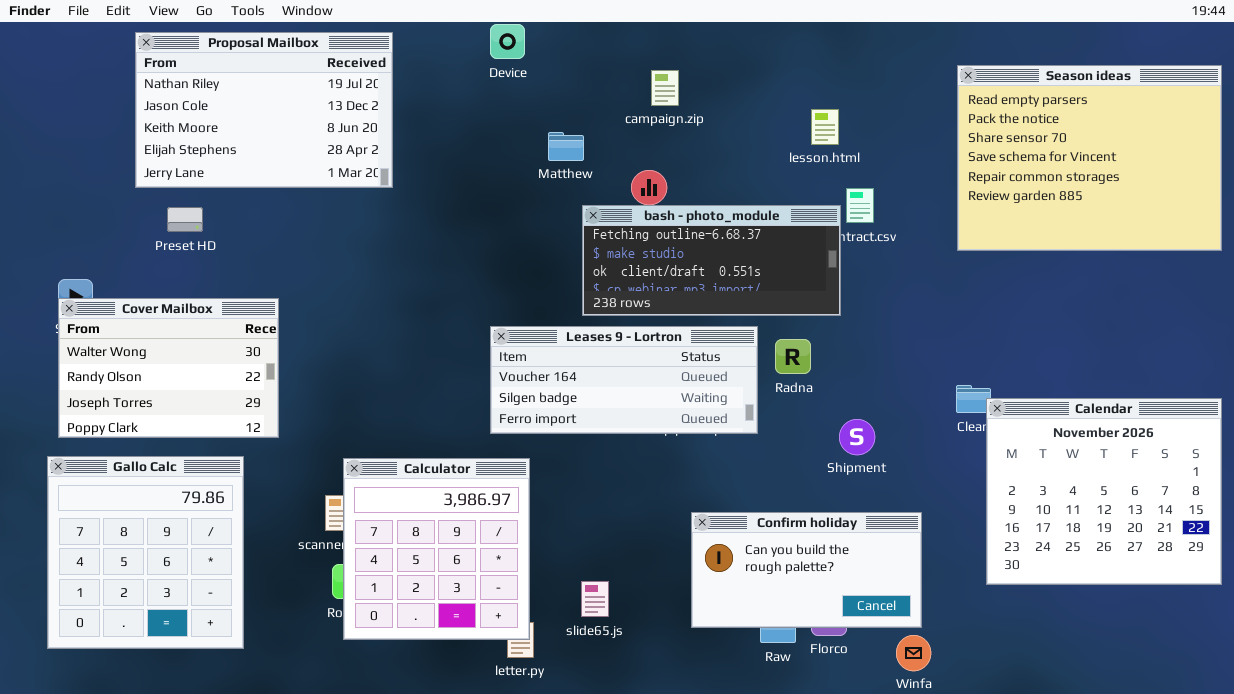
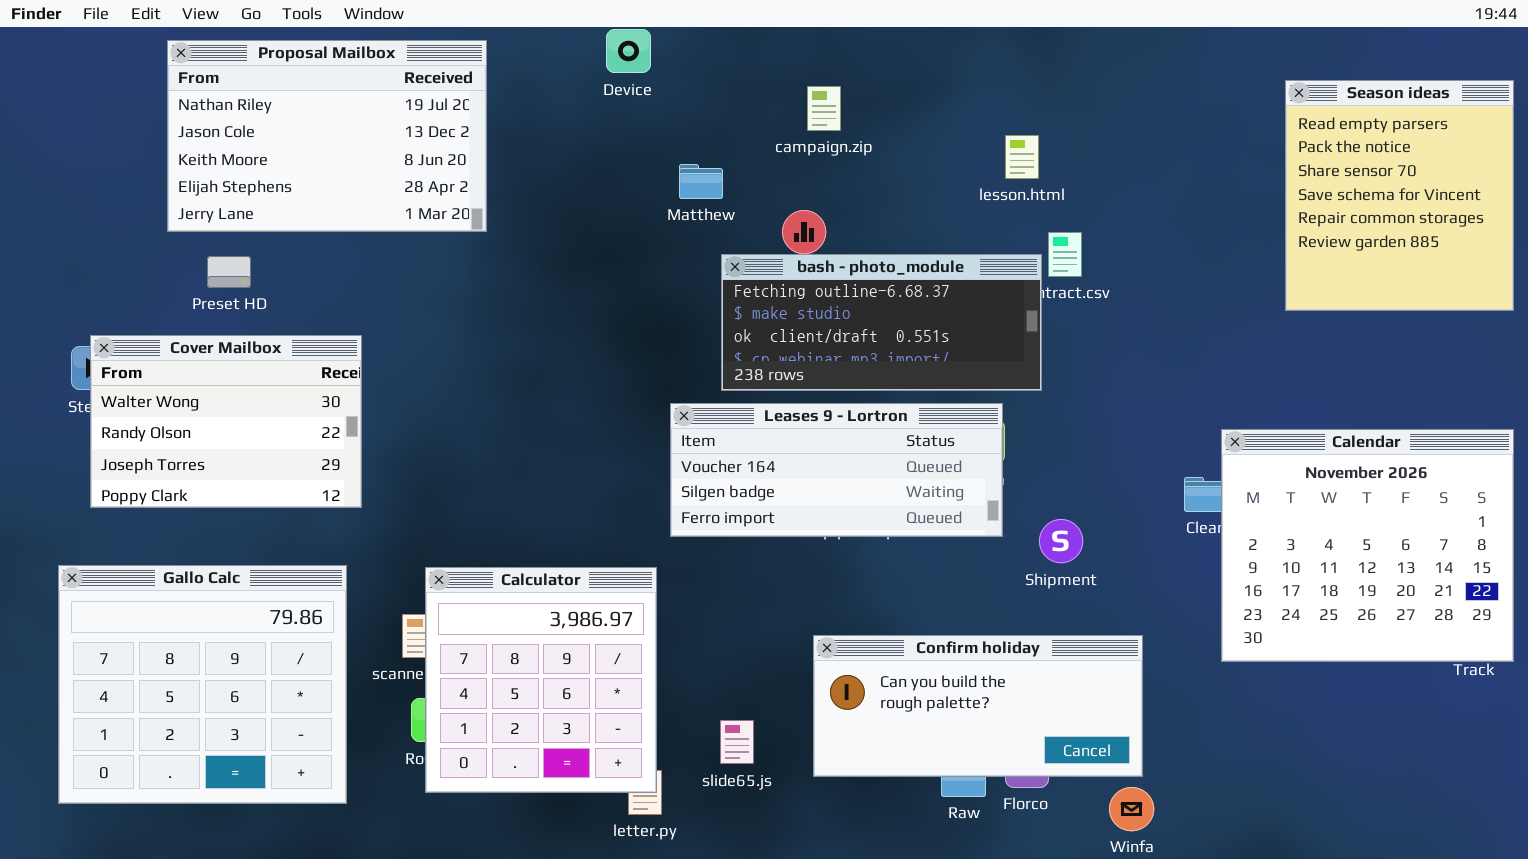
Season ideas: [957,65,1222,251] -> [1285,80,1514,311], resized
Cover Mailbox: [58,298,279,438] -> [90,335,362,508], moved
Leases 9 - Lortron: [490,326,758,434] -> [670,403,1003,537], moved
Calendar: [986,398,1222,585] -> [1221,429,1514,662], moved
Gallo Calc: [47,456,244,649] -> [58,565,347,804], resized
Confirm holiday: [691,512,922,628] -> [813,635,1143,777], resized

